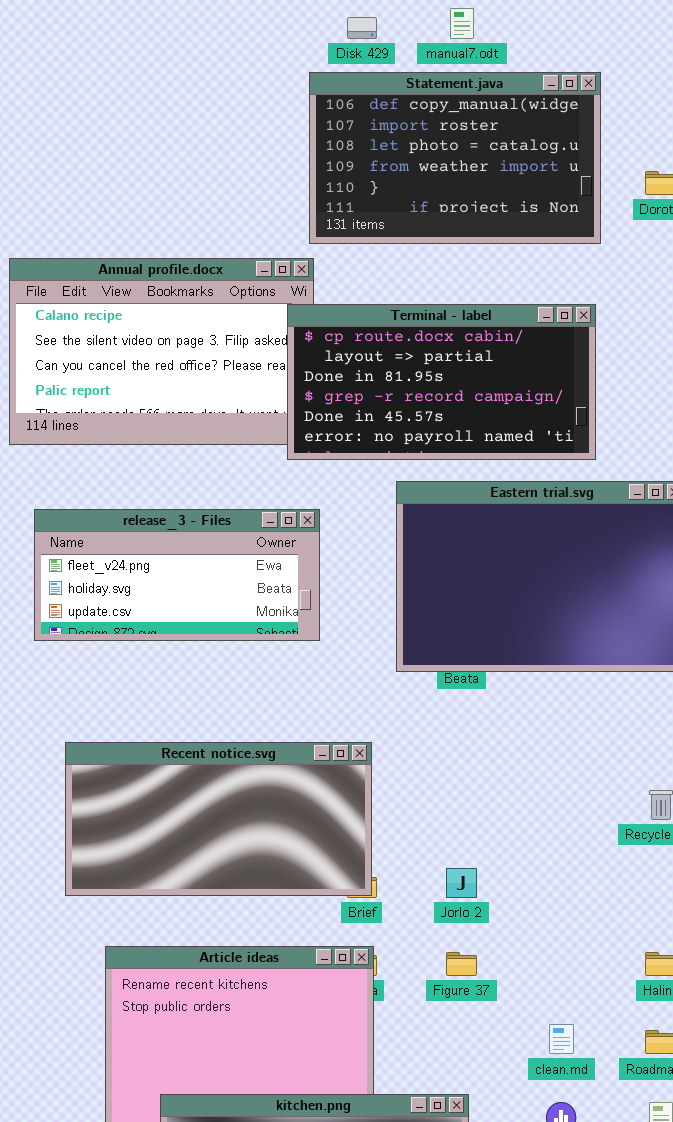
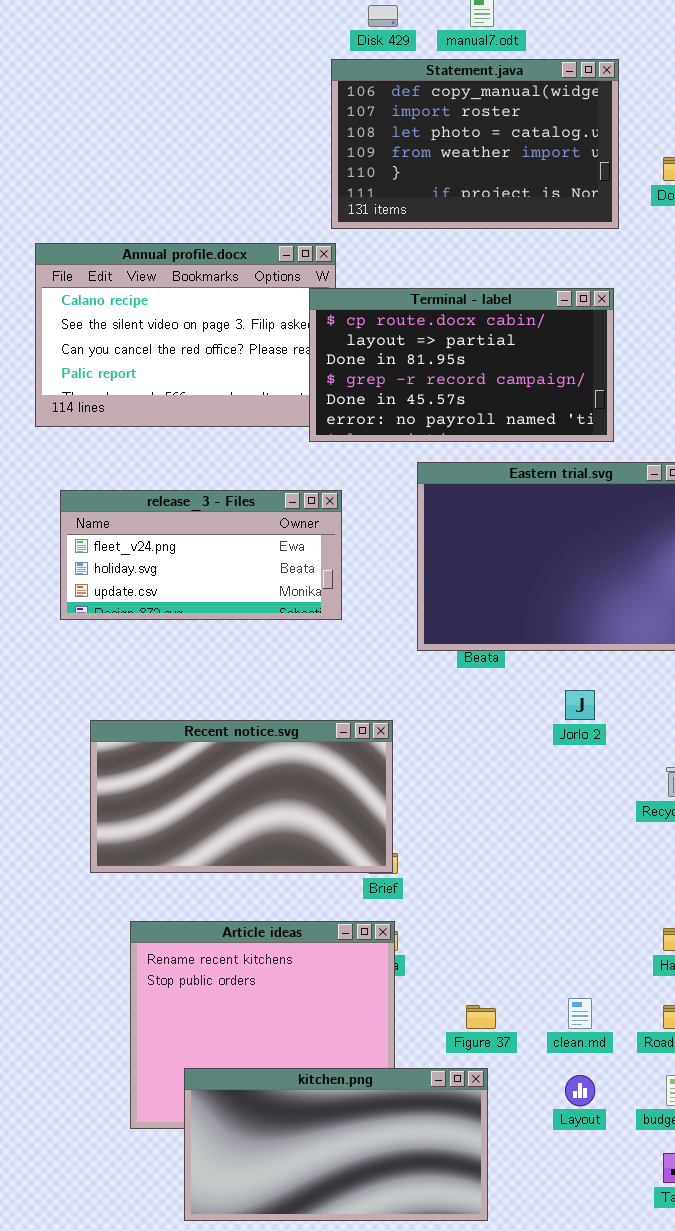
Jorlo 2: [446,868,477,898] -> [565,690,595,720], moved
Figure 37: [446,952,477,976] -> [466,1005,496,1029], moved

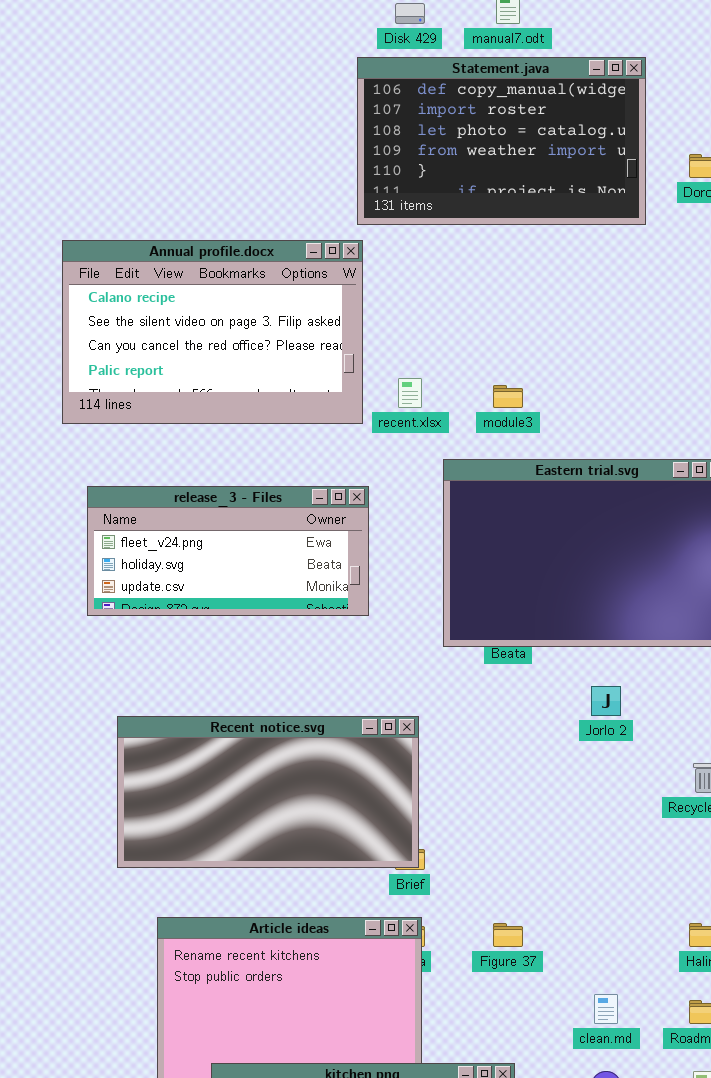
Terminal - label: [309,288,614,442] -> none, closed
Figure 37: [466,1005,496,1029] -> [493,923,523,947], moved

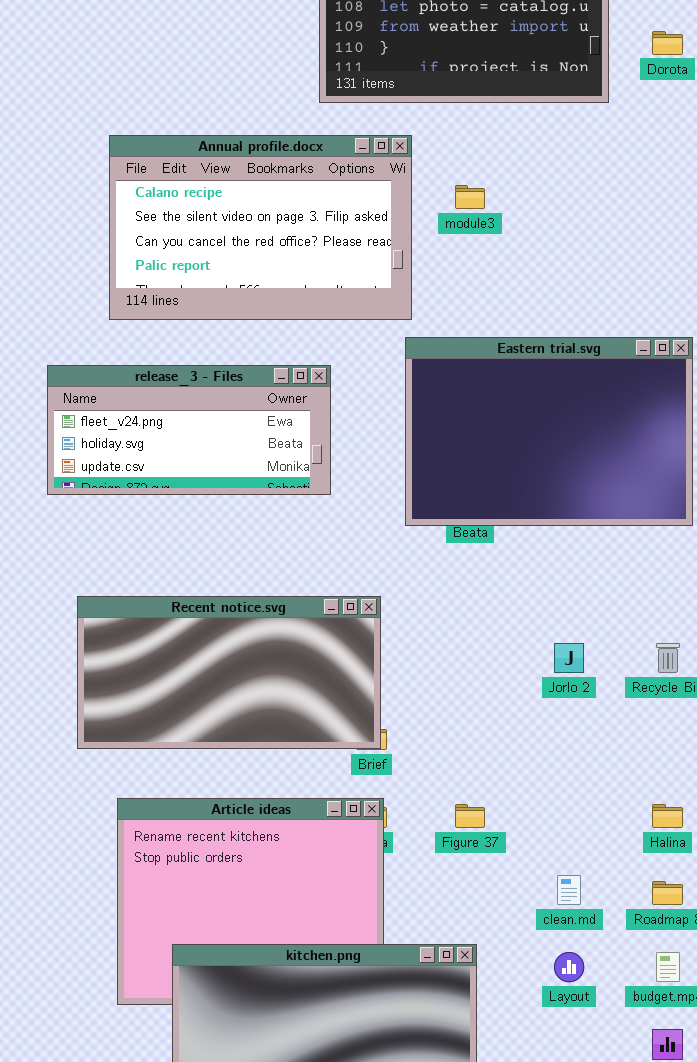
Annual profile.docx: [62,240,363,424] -> [109,135,412,320], moved
module3: [493,385,523,408] -> [455,185,485,209], moved
Jorlo 2: [591,686,621,716] -> [554,643,584,673], moved

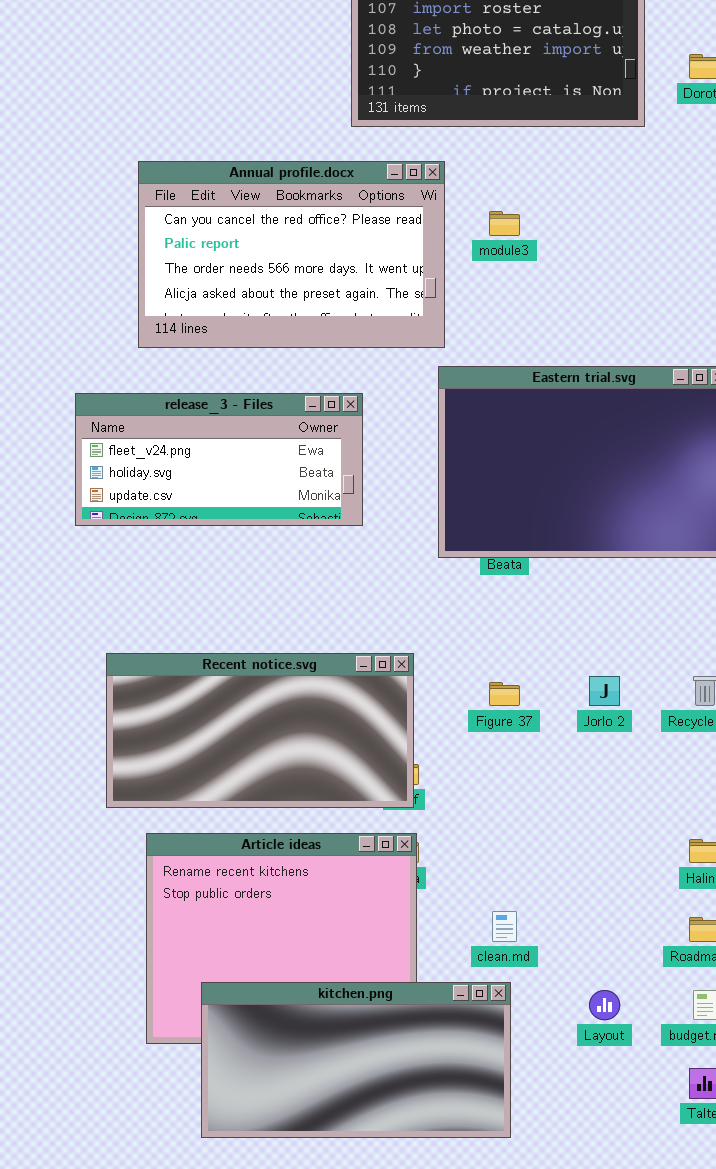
Annual profile.docx: [109,135,412,320] -> [138,161,445,348], scrolled down 2 rows
Recent notice.svg: [77,596,381,749] -> [106,653,414,808], moved
Figure 37: [455,804,485,828] -> [489,682,520,706], moved
clean.md: [557,875,581,905] -> [492,911,517,942], moved

